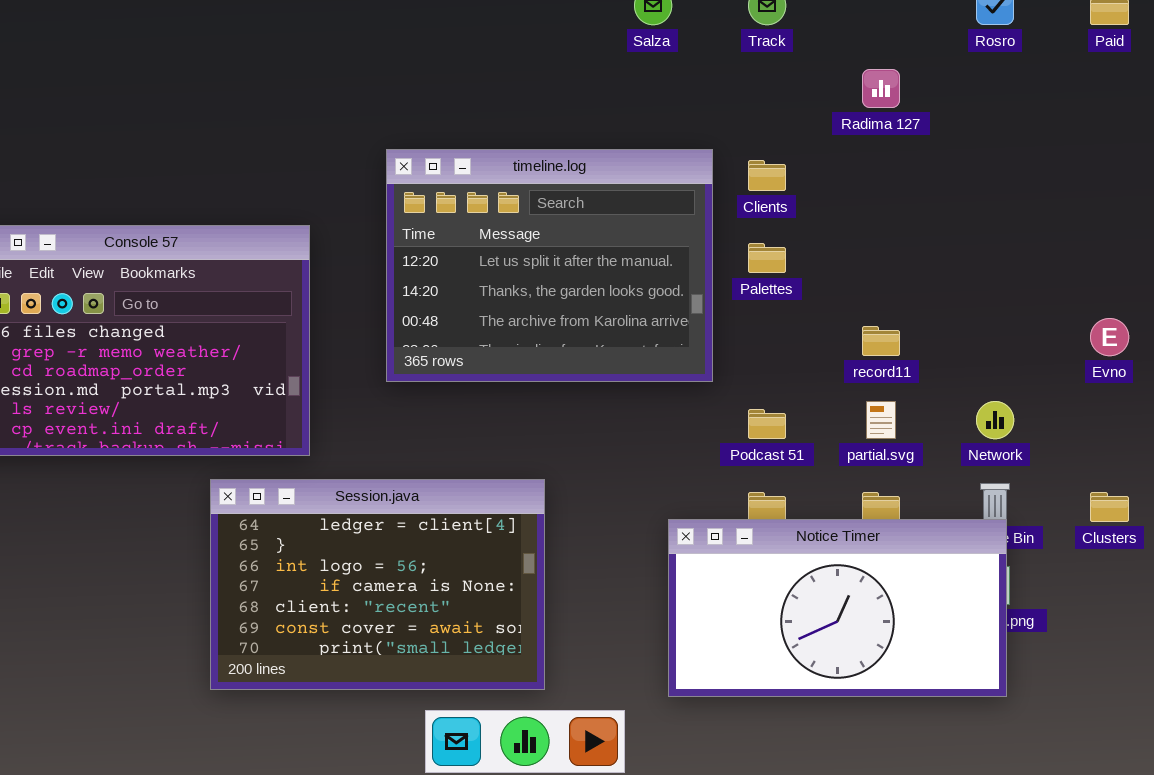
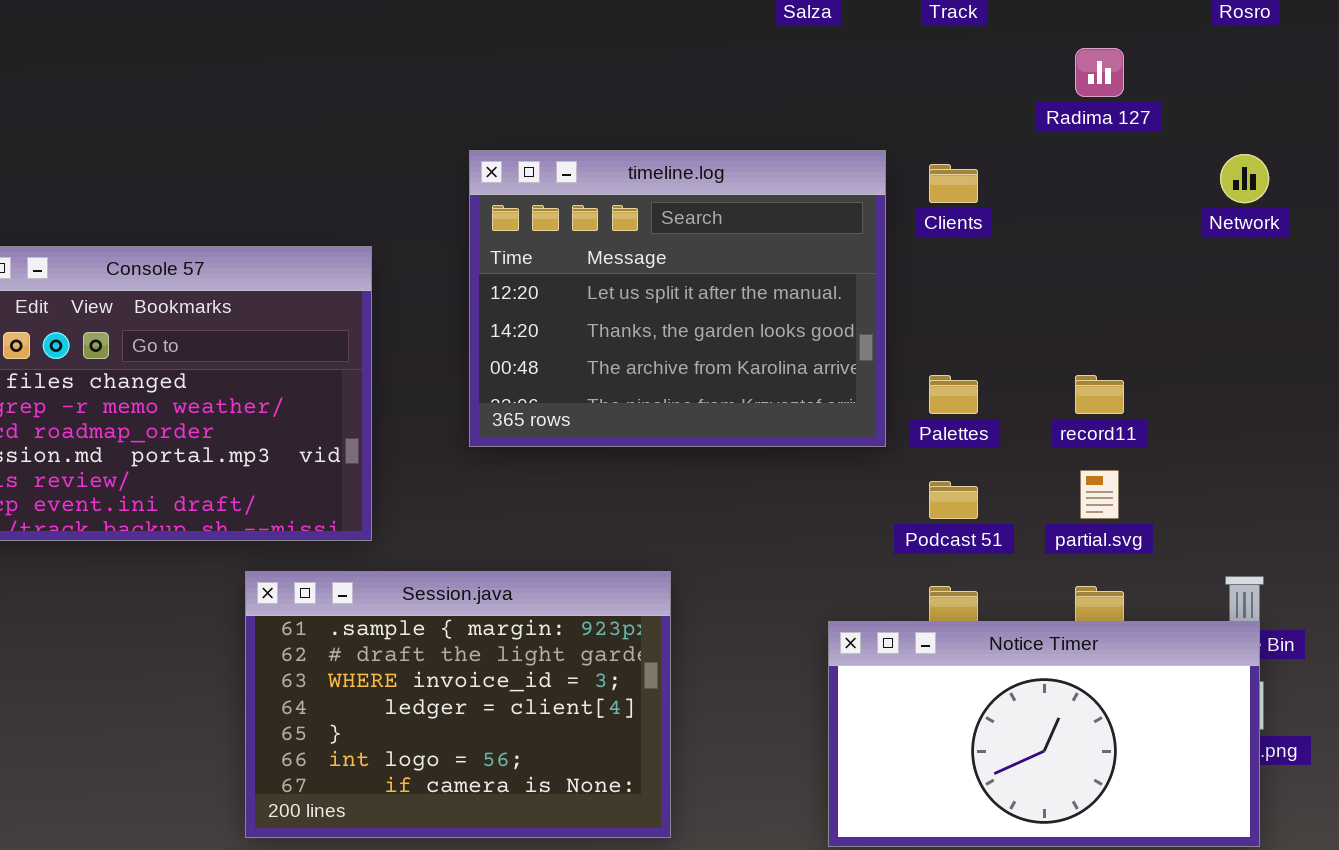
Palettes: [748,243,786,273] -> [929,375,978,414], moved
Network: [976,401,1014,439] -> [1220,154,1269,203], moved
Session.java: [210,479,545,690] -> [245,571,671,838], scrolled up 3 rows

